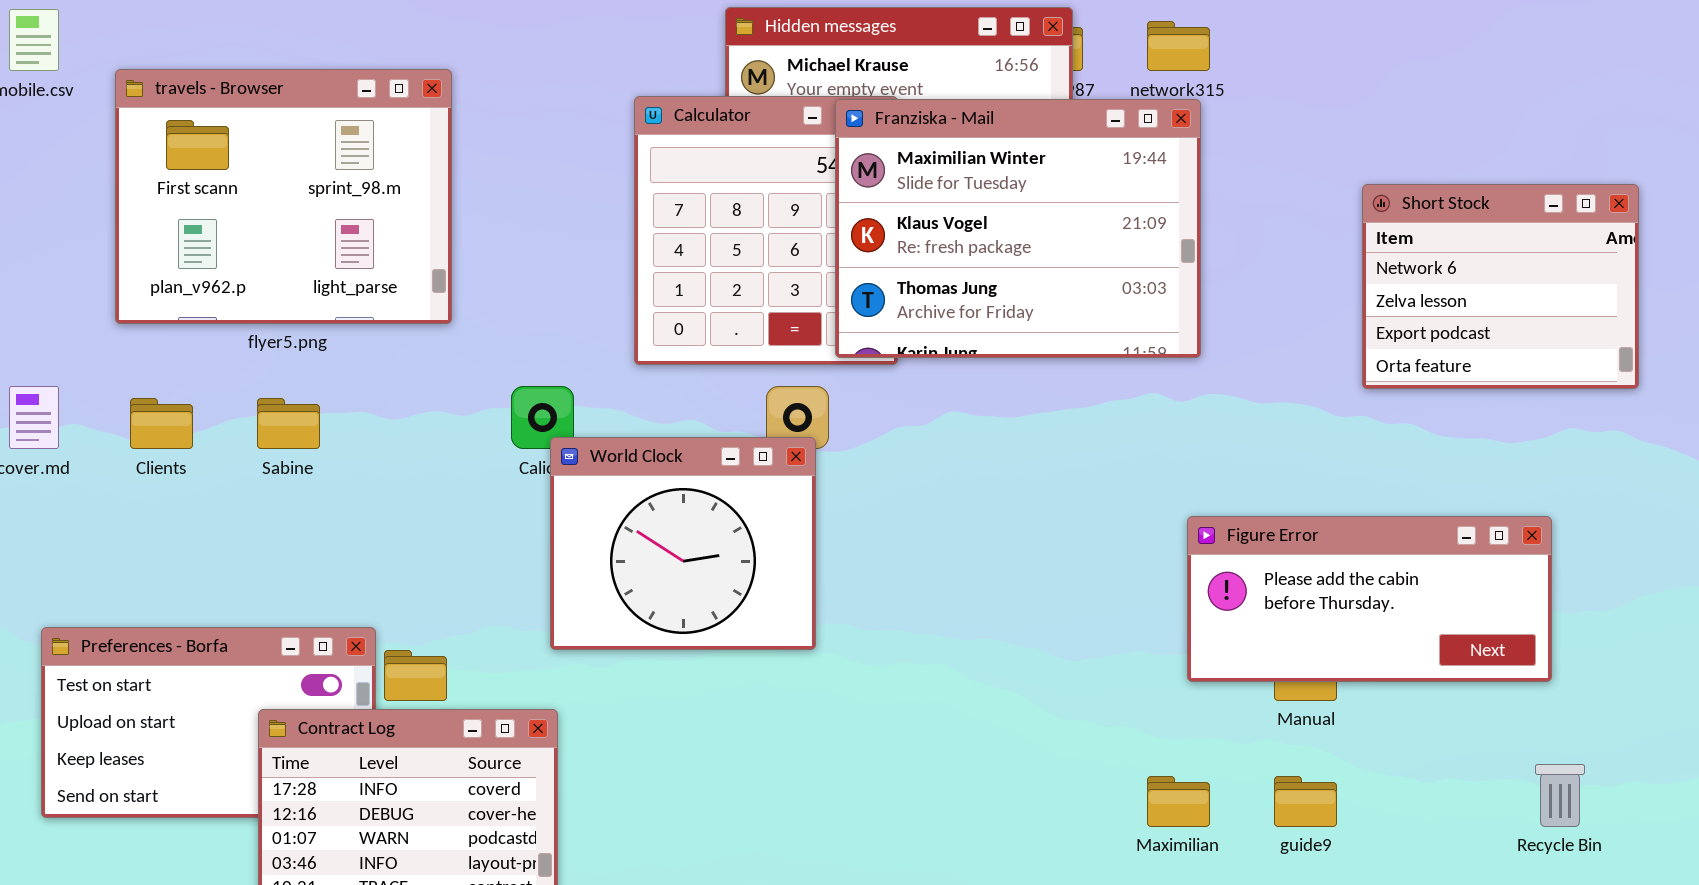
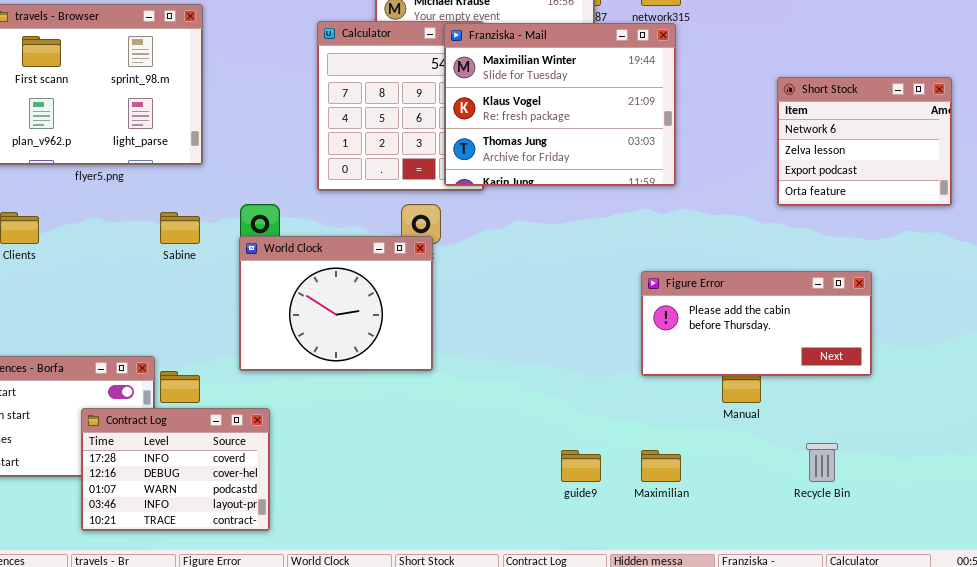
Sabine: [257,398,320,449] -> [160,212,200,244], moved
World Clock: [550,437,816,650] -> [239,236,433,371], resized
Figure Error: [1187,516,1552,682] -> [641,271,872,376], moved
Recycle Bin: [1535,764,1585,827] -> [806,443,838,482], moved
guide9: [1274,776,1337,827] -> [561,450,601,482], moved

